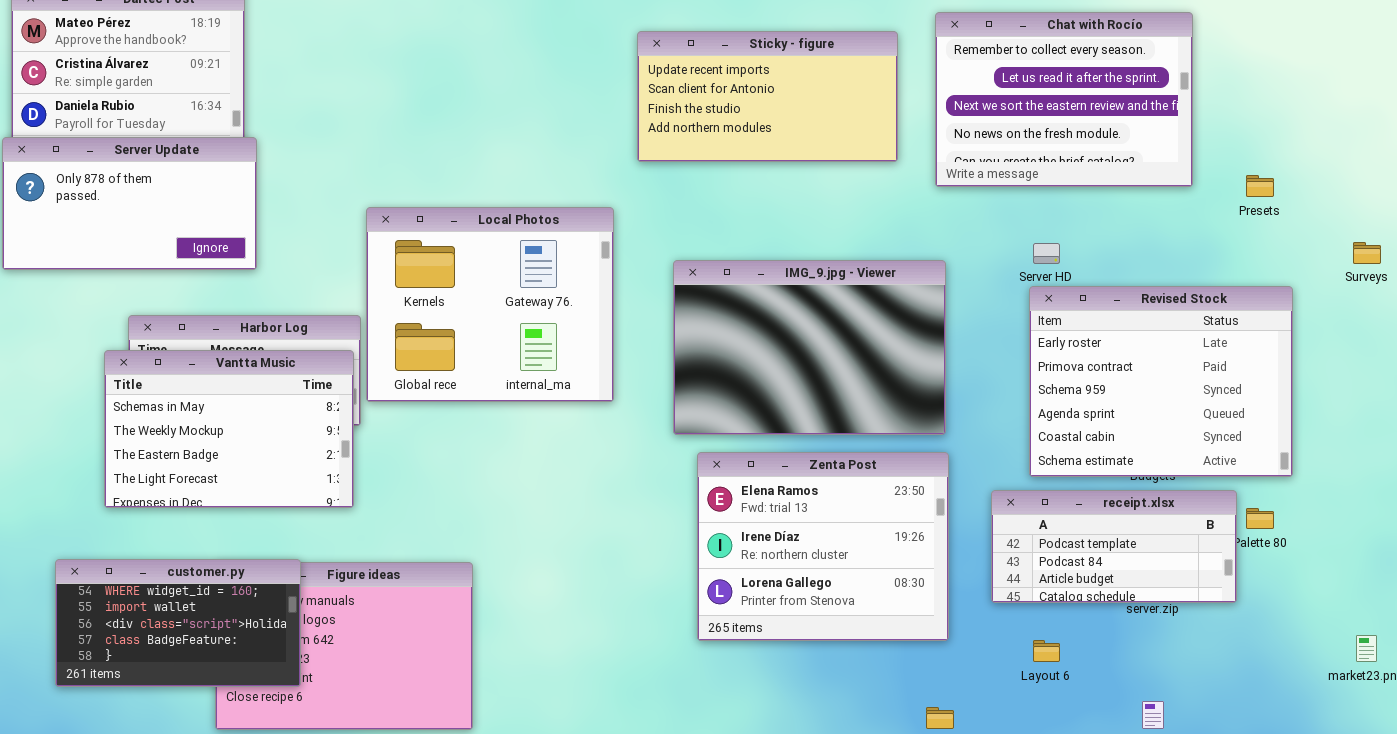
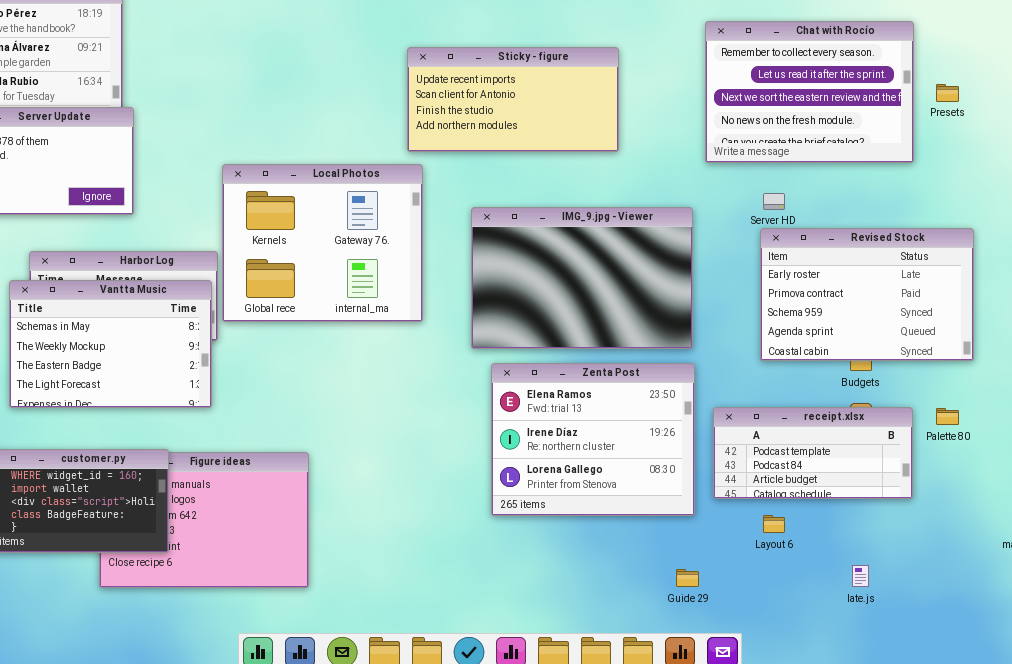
Chat with Rocío: [935,12,1193,187] -> [705,21,914,163], moved
Sticky - figure: [637,31,898,162] -> [407,47,619,152], moved
Presets: [1246,175,1274,197] -> [936,84,959,102], moved
Revised Stock: [1029,286,1293,477] -> [760,228,974,361], resized
receipt.xlsx: [991,490,1237,603] -> [713,407,913,499], moved

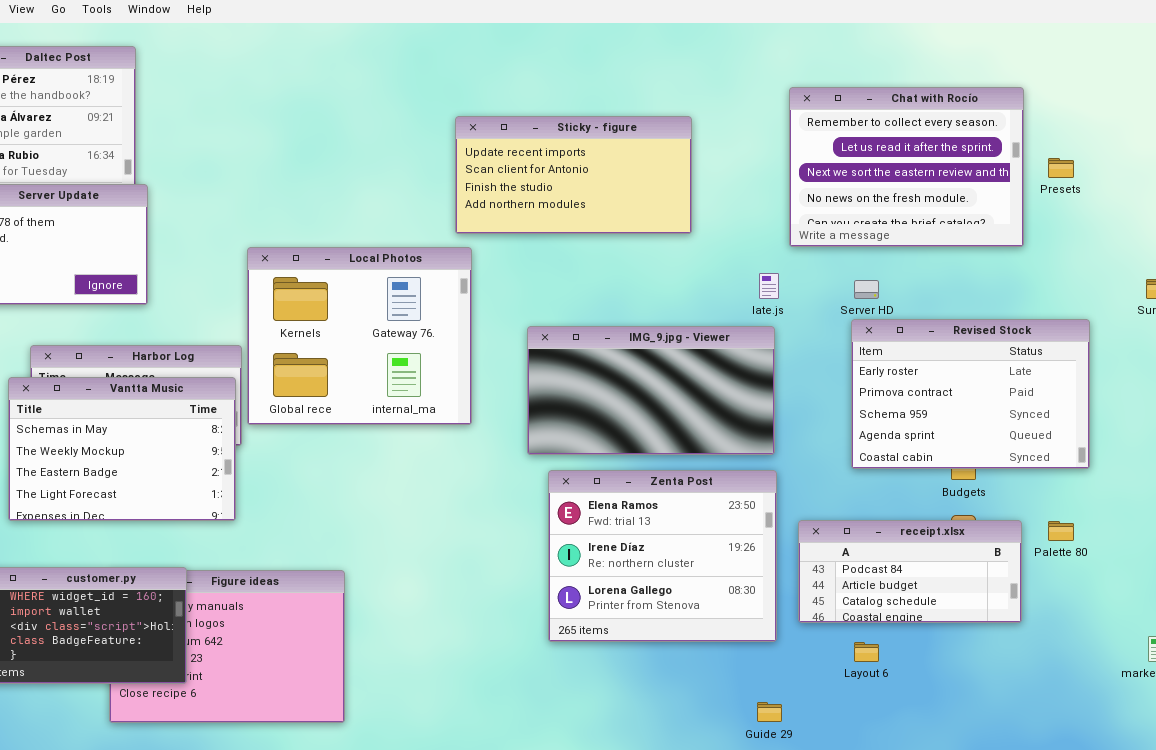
IMG_9.jpg - Viewer: [471,207,693,349] -> [527,326,775,455], resized
receipt.xlsx: [713,407,913,499] -> [798,520,1022,623], scrolled down 1 row
late.js: [852,565,869,587] -> [759,273,779,299], moved

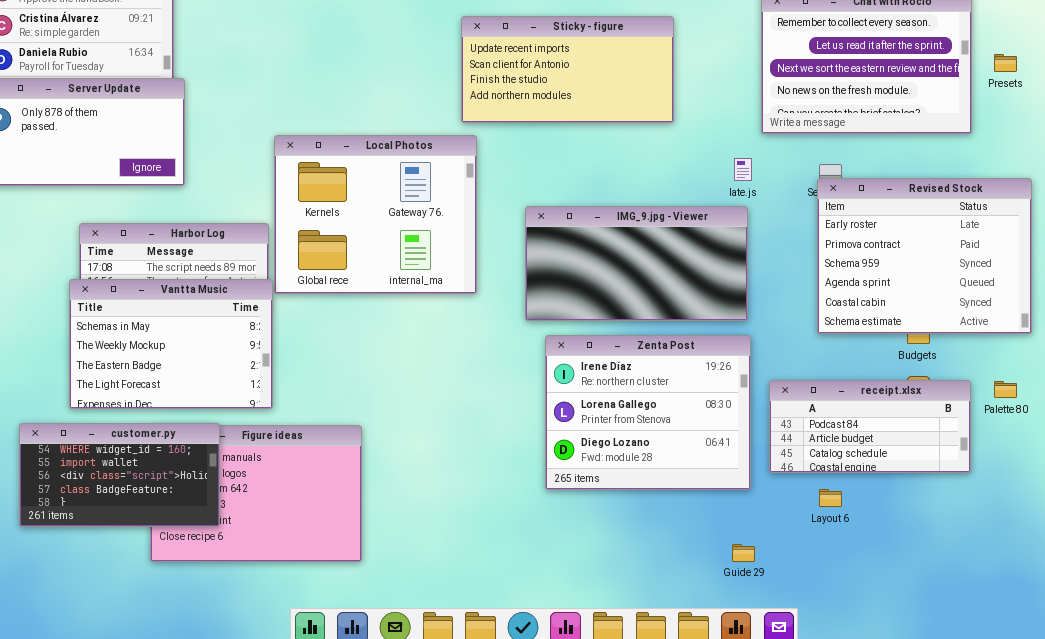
Revised Stock: [851,319,1090,469] -> [817,178,1032,334], resized
Vantta Music: [8,377,236,521] -> [69,279,273,409], moved
Zenta Post: [548,470,777,642] -> [545,335,751,490], scrolled down 1 row

